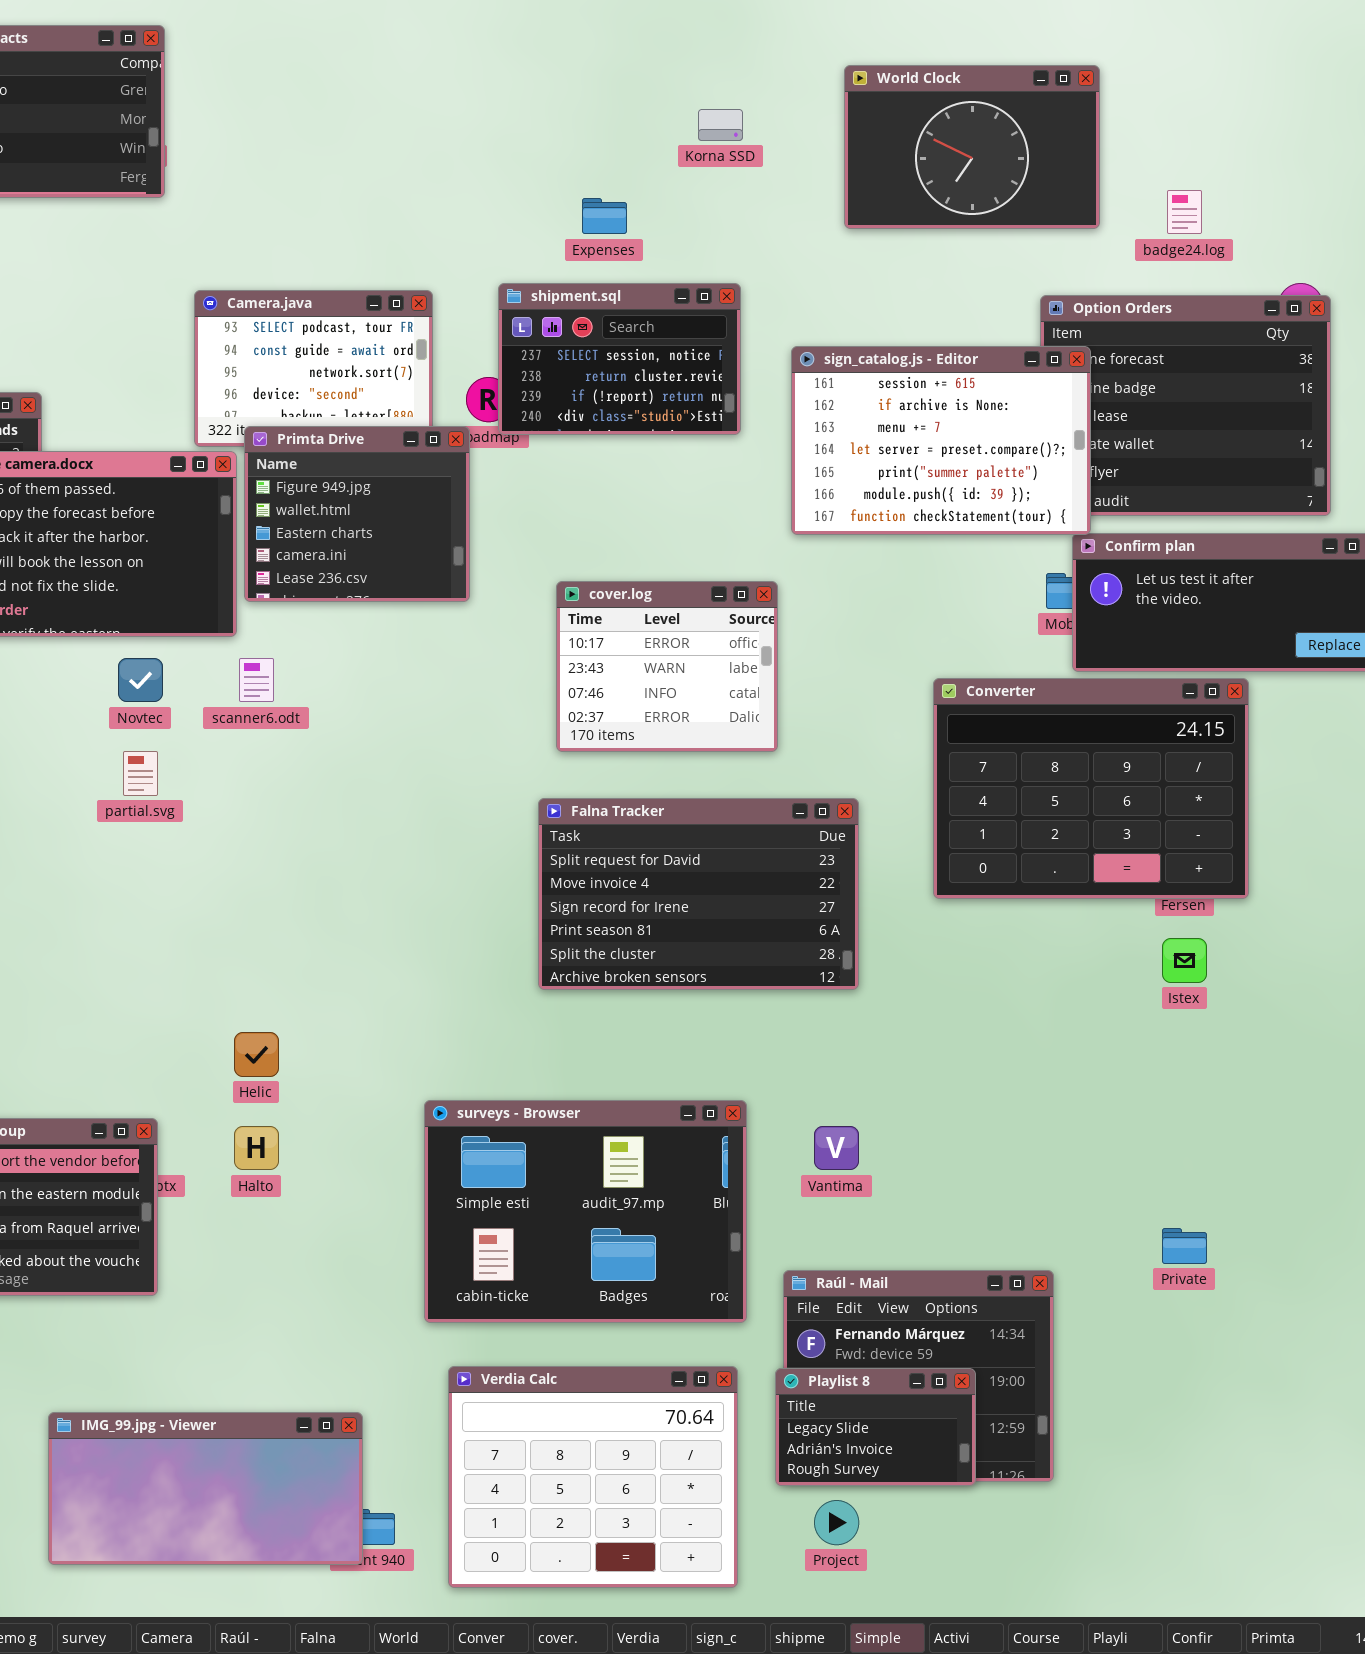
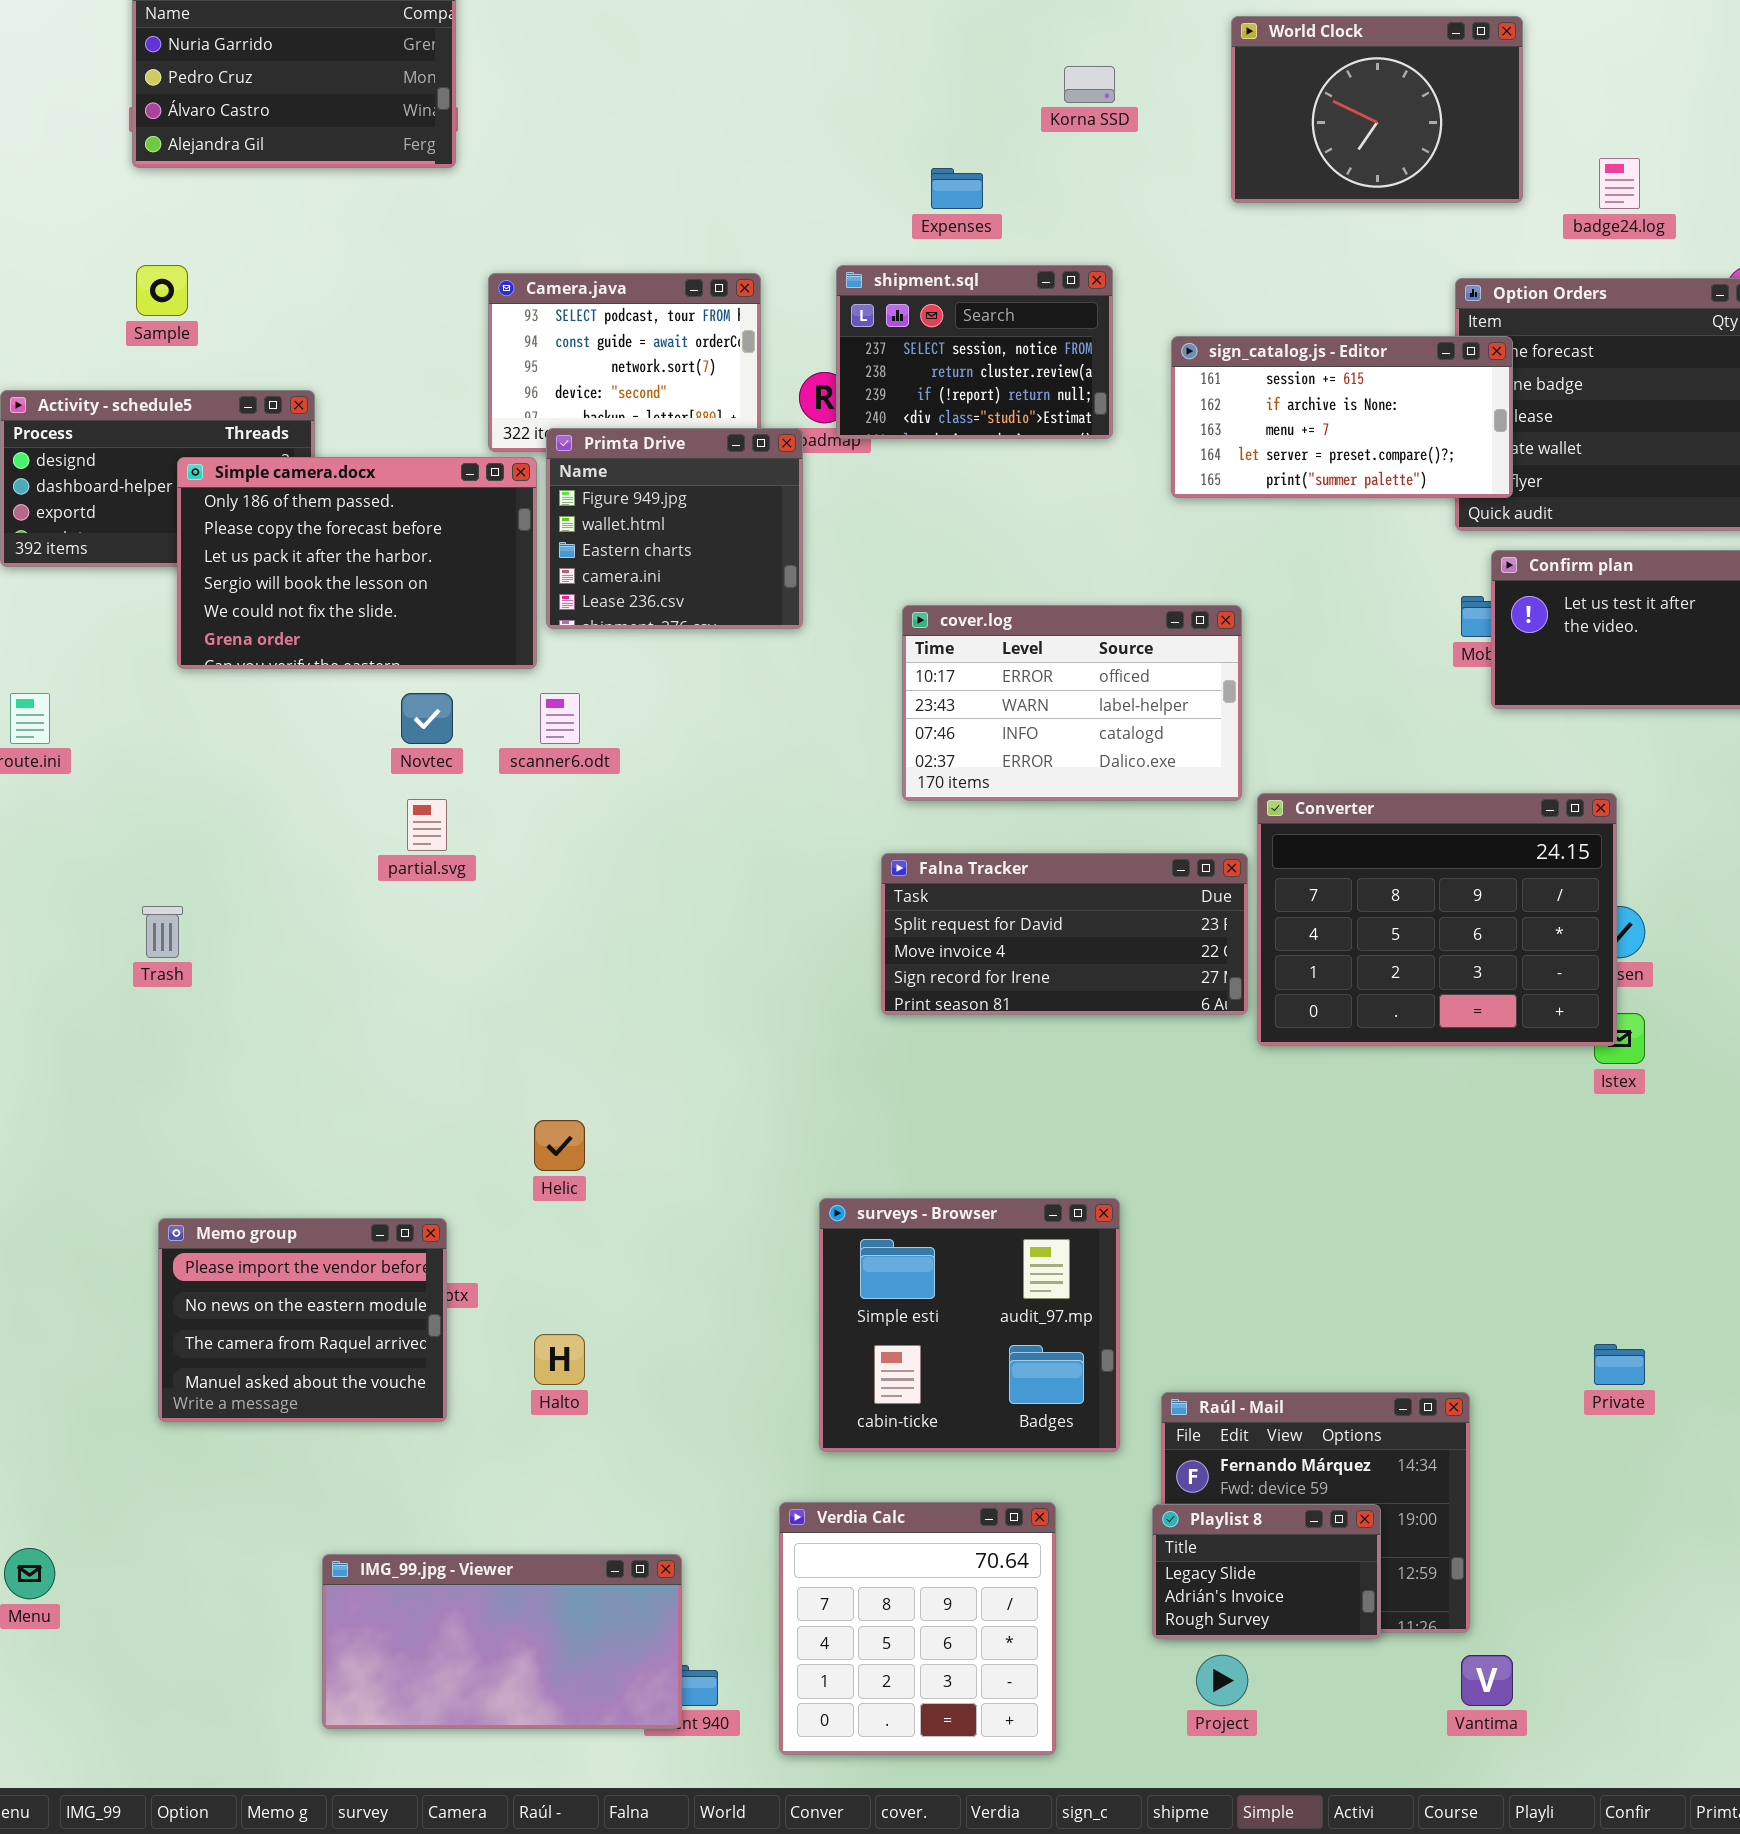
sign_catalog.js - Editor: [791,346,1091,535] -> [1171,336,1513,498], resized
cover.log: [556,581,778,752] -> [902,605,1242,801], resized
Converter: [933,678,1249,899] -> [1257,793,1617,1046], moved
Falna Tracker: [538,798,859,990] -> [881,853,1248,1015], resized
surveys - Browser: [424,1100,747,1323] -> [819,1198,1120,1452], resized
Halto: [234,1126,279,1170] -> [534,1334,585,1385], moved
Vantima: [814,1126,859,1170] -> [1461,1655,1513,1706], moved
Verdia Calc: [448,1366,738,1588] -> [779,1502,1056,1755], resized

